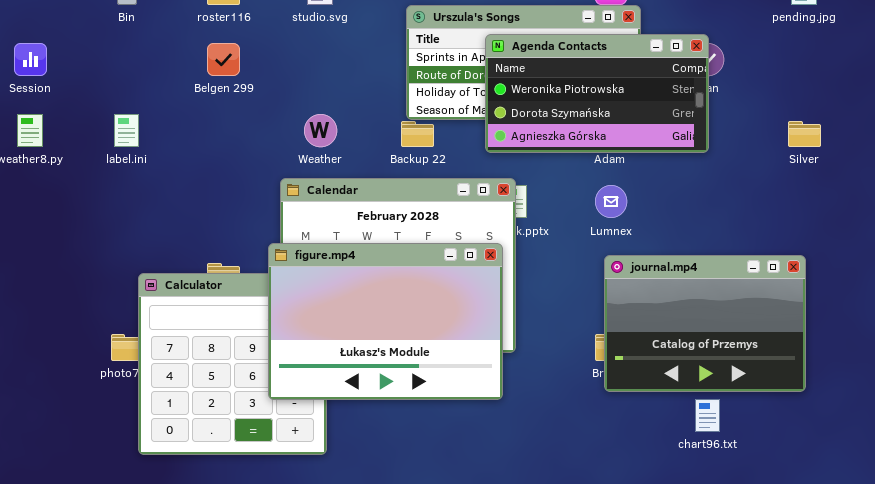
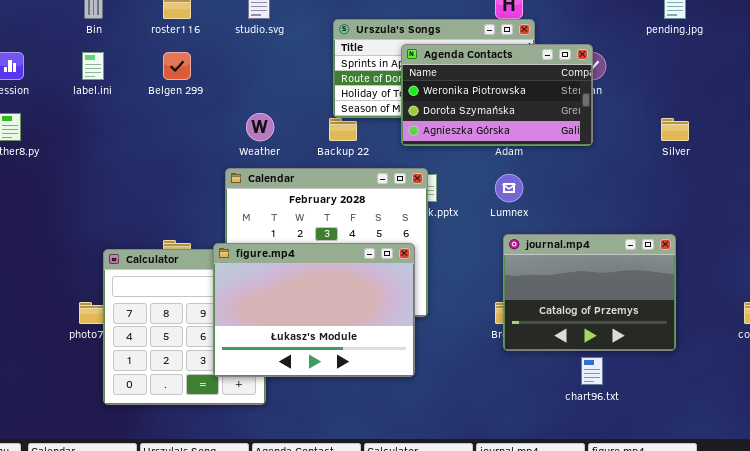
label.ini: [114,114,139,147] -> [82,52,104,80], moved
figure.mp4: [268,243,503,400] -> [213,243,415,377], moved

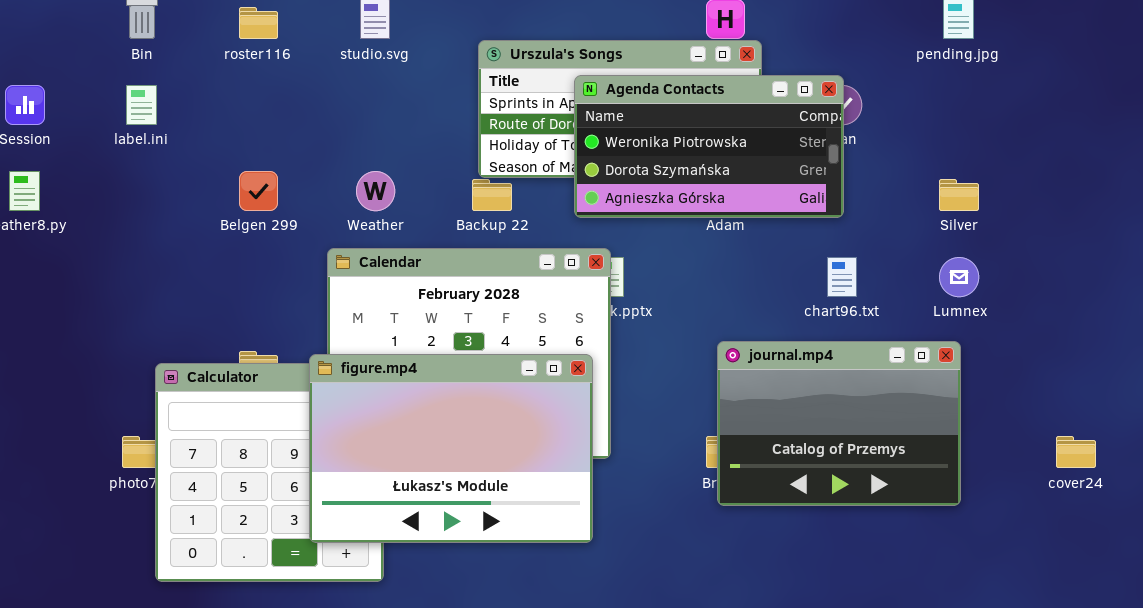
Belgen 299: [163,52,191,80] -> [239,171,278,211], moved
Lumnex: [495,174,523,202] -> [939,257,979,297], moved
chart96.txt: [581,357,603,385] -> [827,257,857,297], moved

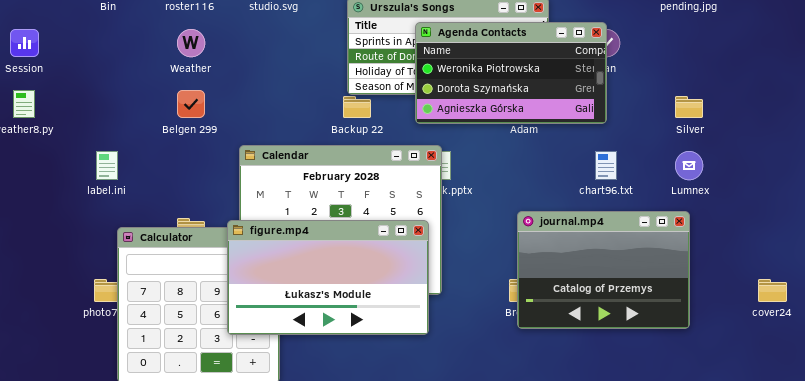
label.ini: [126,85,157,125] -> [96,151,118,180], moved
Weather: [356,171,395,211] -> [177,29,205,57], moved
figure.mp4: [309,354,593,543] -> [227,220,429,335], resized

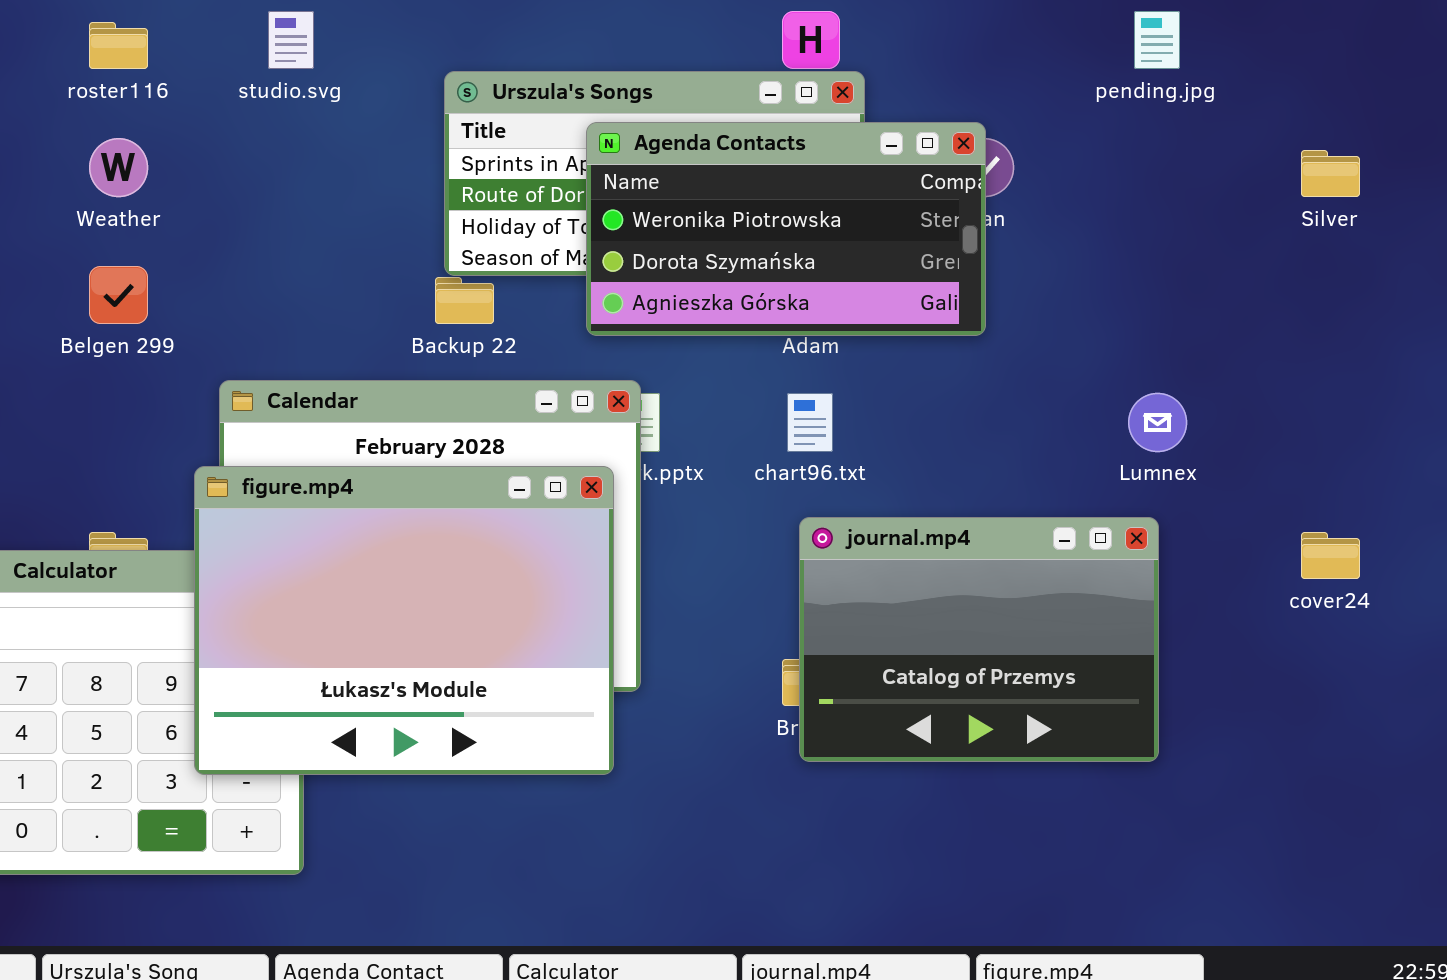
Silver: [675,96,703,118] -> [1301,150,1360,197], moved
chart96.txt: [595,151,617,180] -> [787,393,833,452], moved
figure.mp4: [227,220,429,335] -> [194,466,614,775], resized
cover24: [758,279,787,302] -> [1301,532,1360,579], moved

